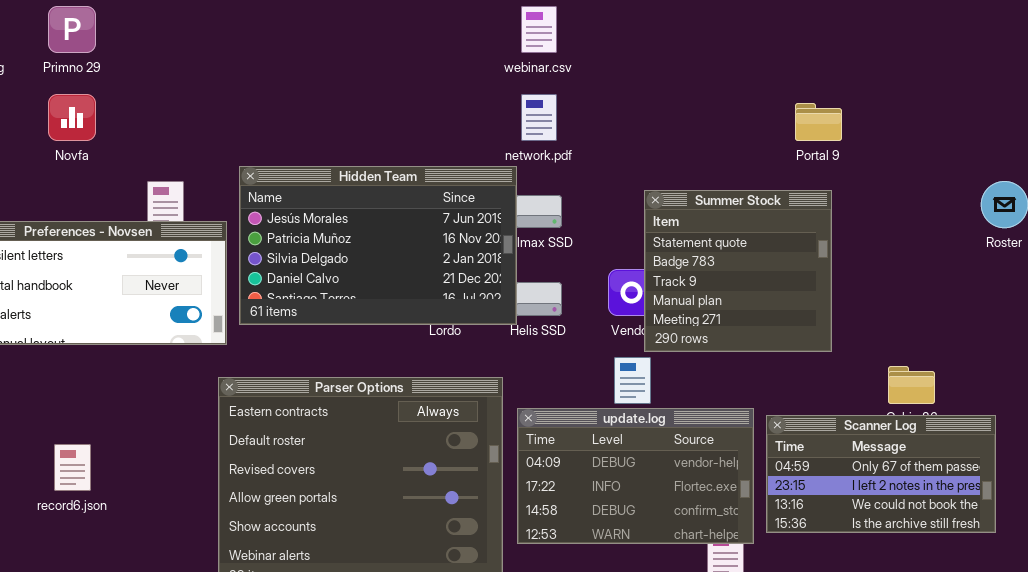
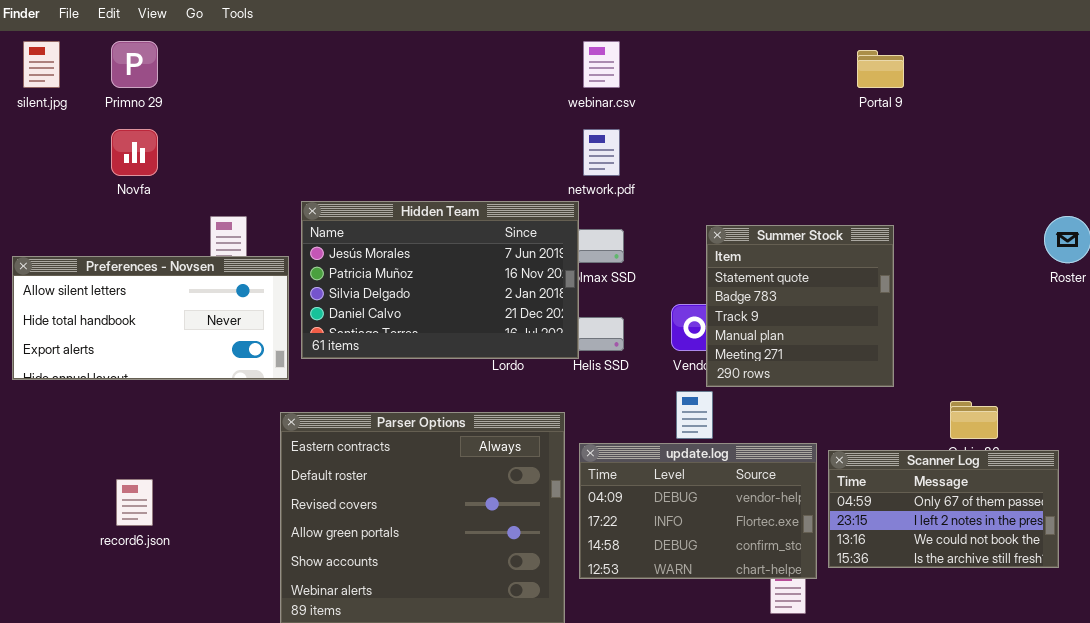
Portal 9: [795,103,842,141] -> [857,50,904,88], moved

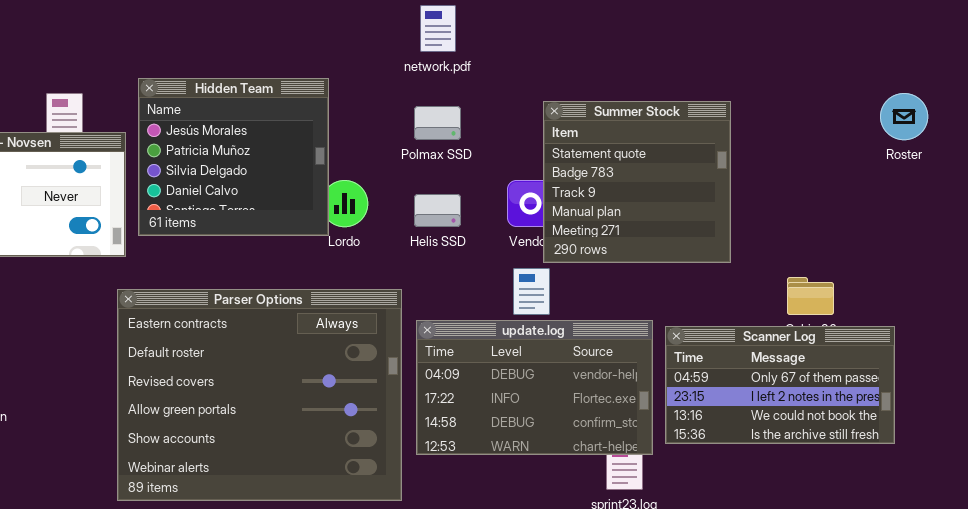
Hidden Team: [301,201,579,359] -> [138,78,329,236], resized

